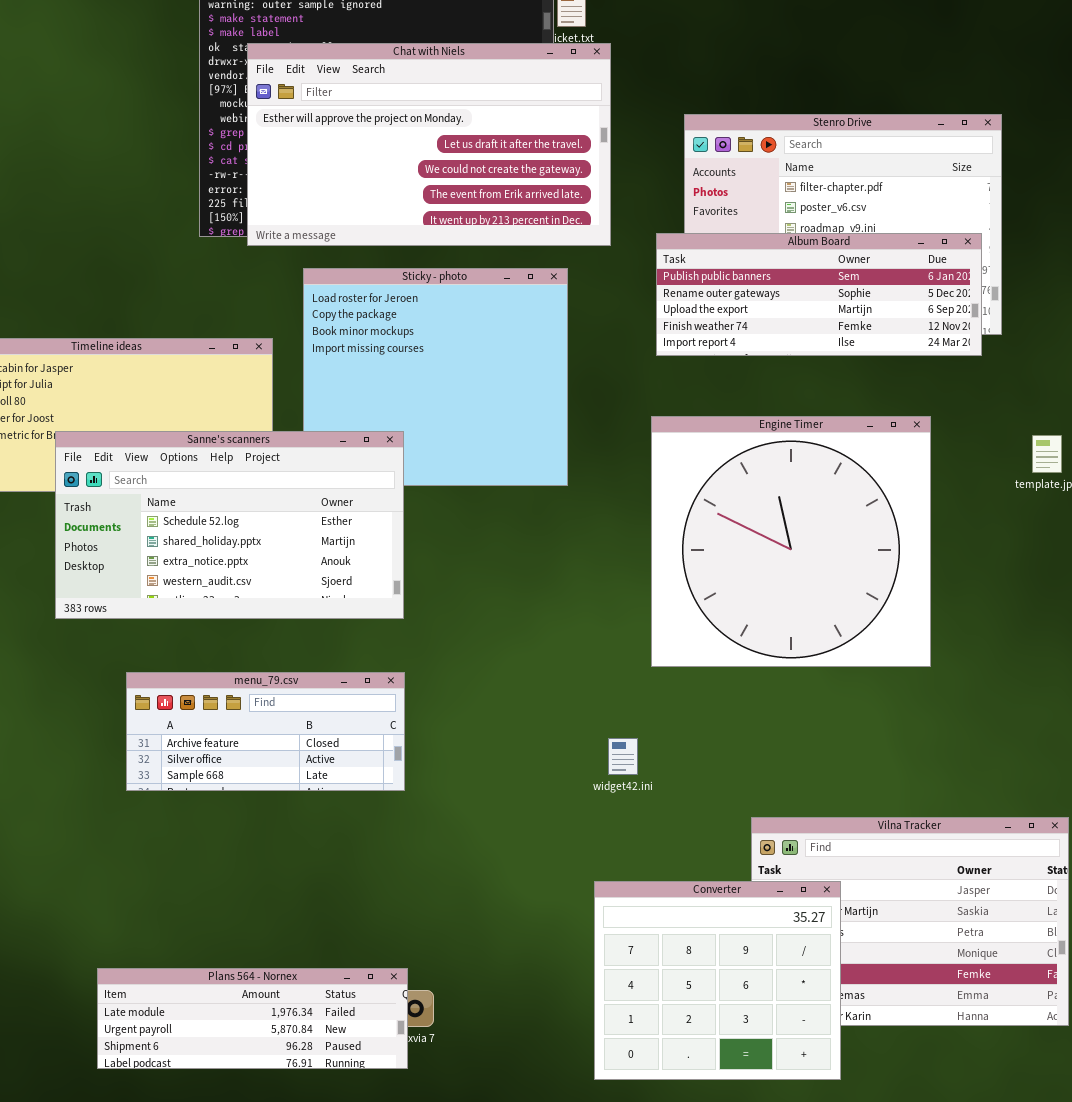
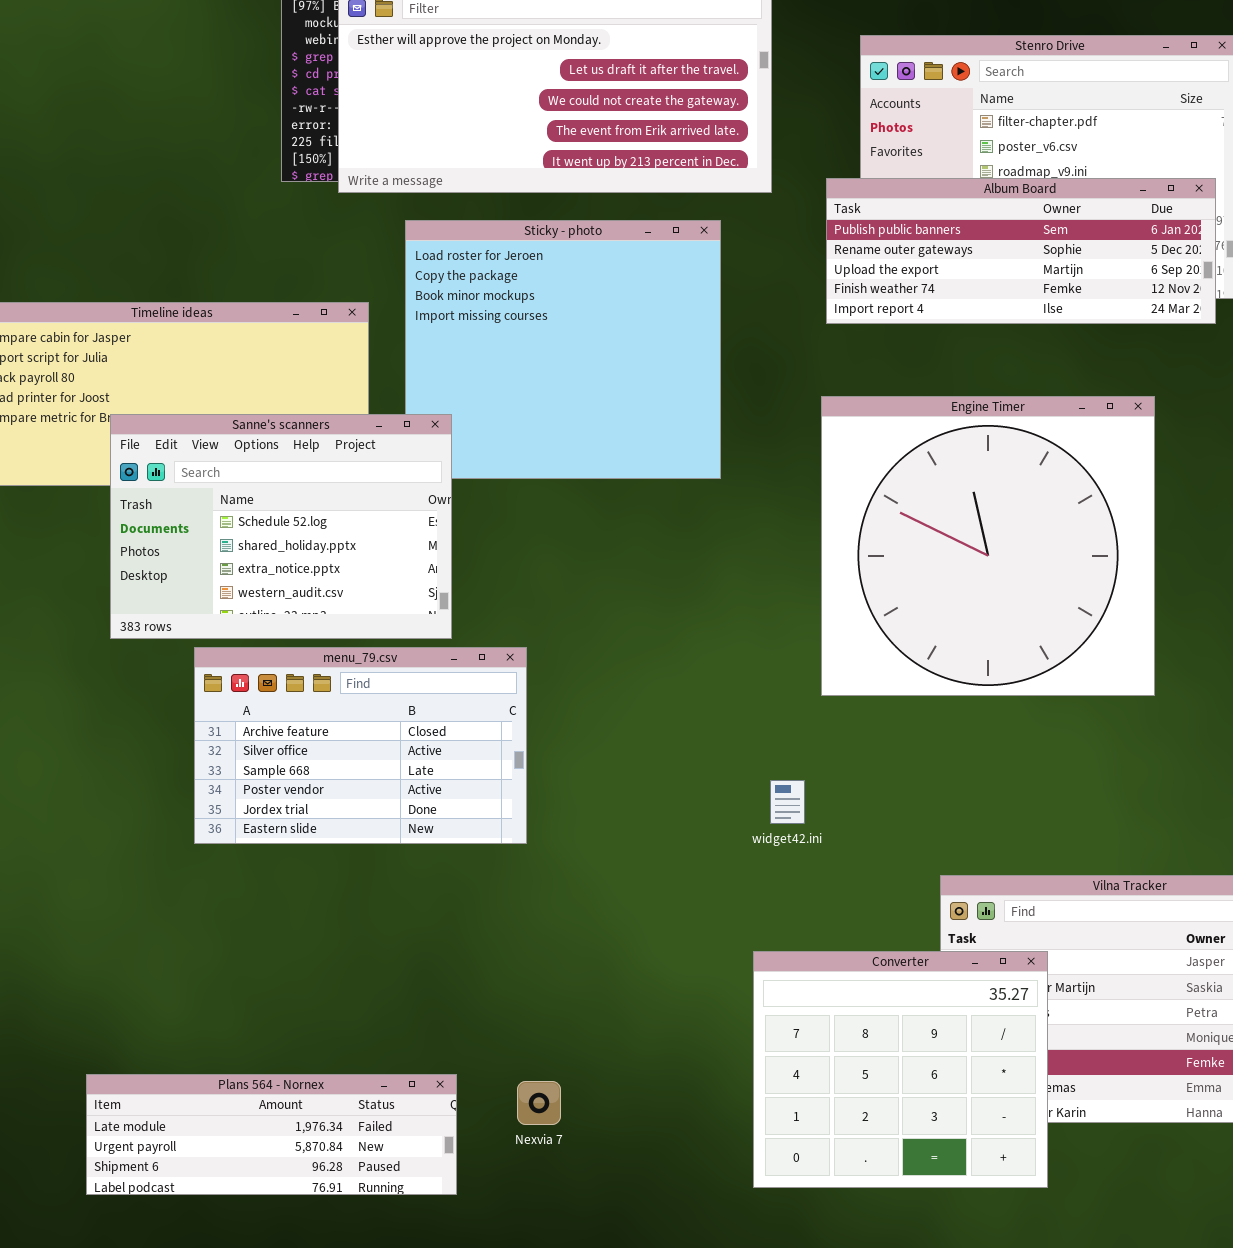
Sanne's scanners: [55,431,404,619] -> [110,414,452,639], resized
menu_79.csv: [126,672,405,791] -> [194,647,527,844], resized
Plans 564 - Nornex: [97,968,408,1069] -> [86,1074,457,1195], moved

